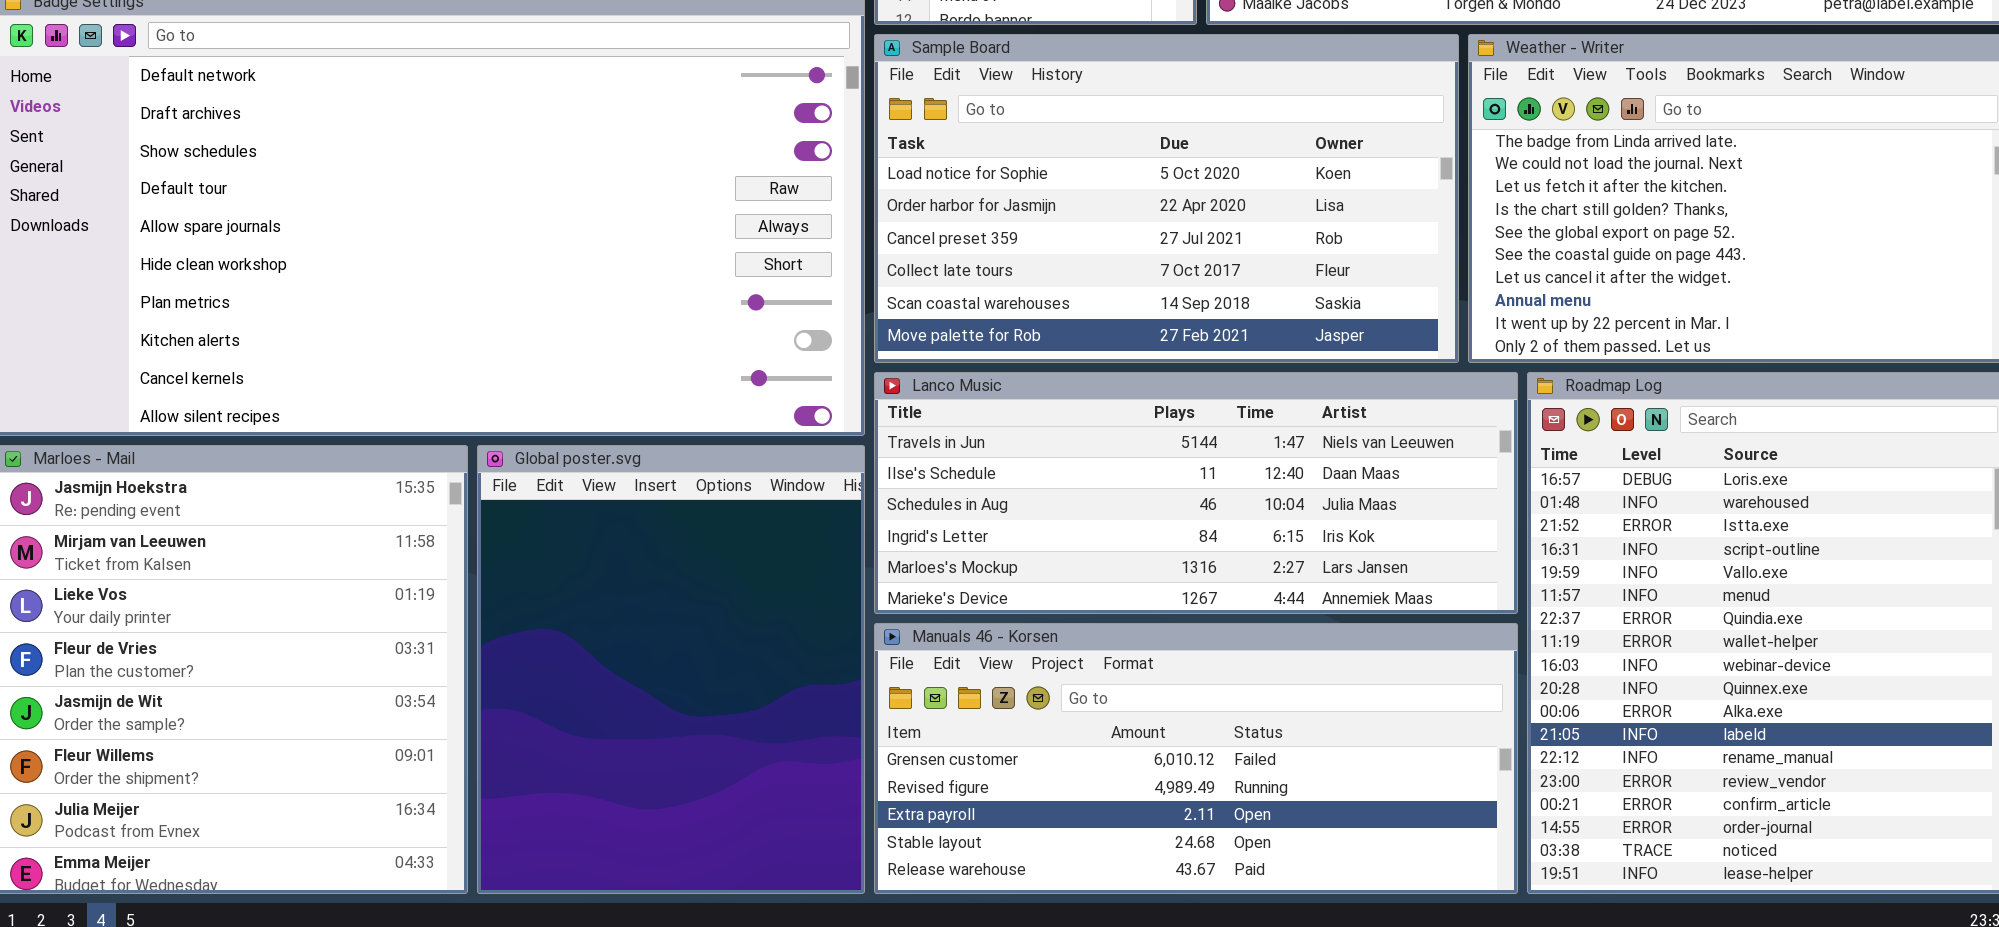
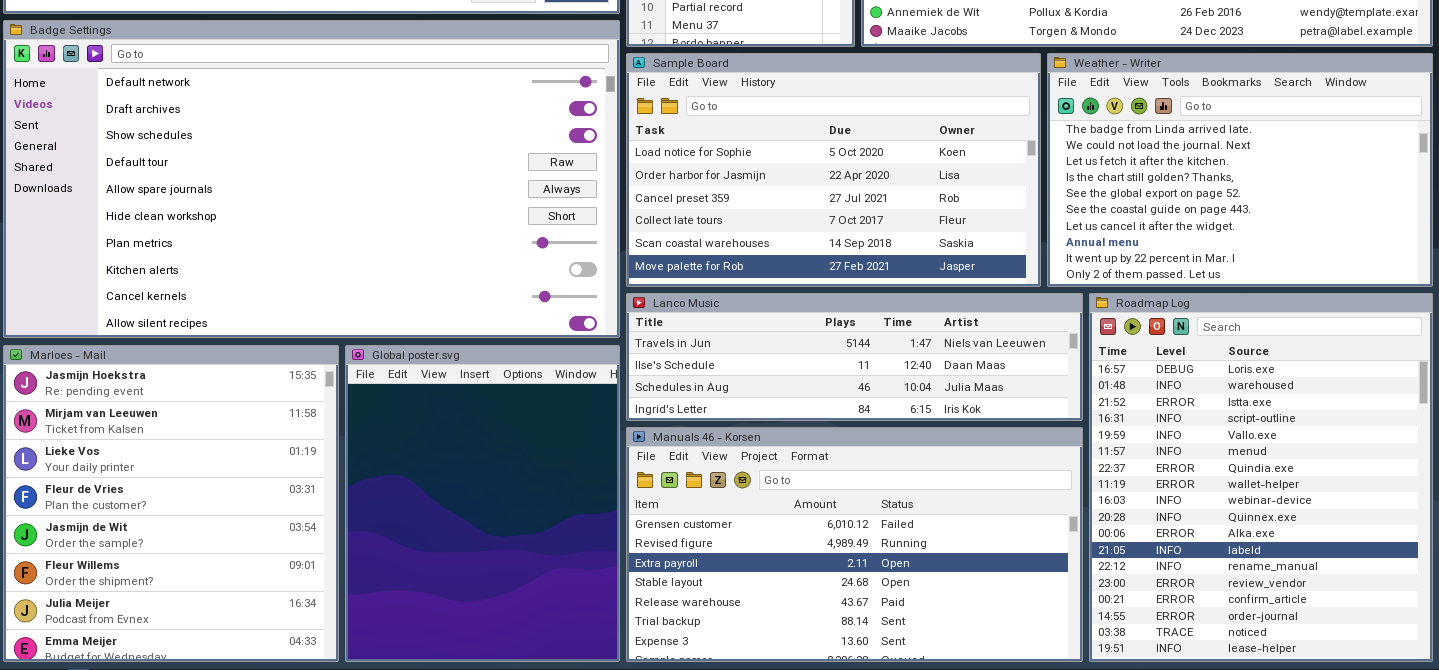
Lanco Music: [874,372,1518,614] -> [626,293,1083,421], resized
Manuals 46 - Korsen: [874,623,1518,894] -> [626,427,1083,662], resized

